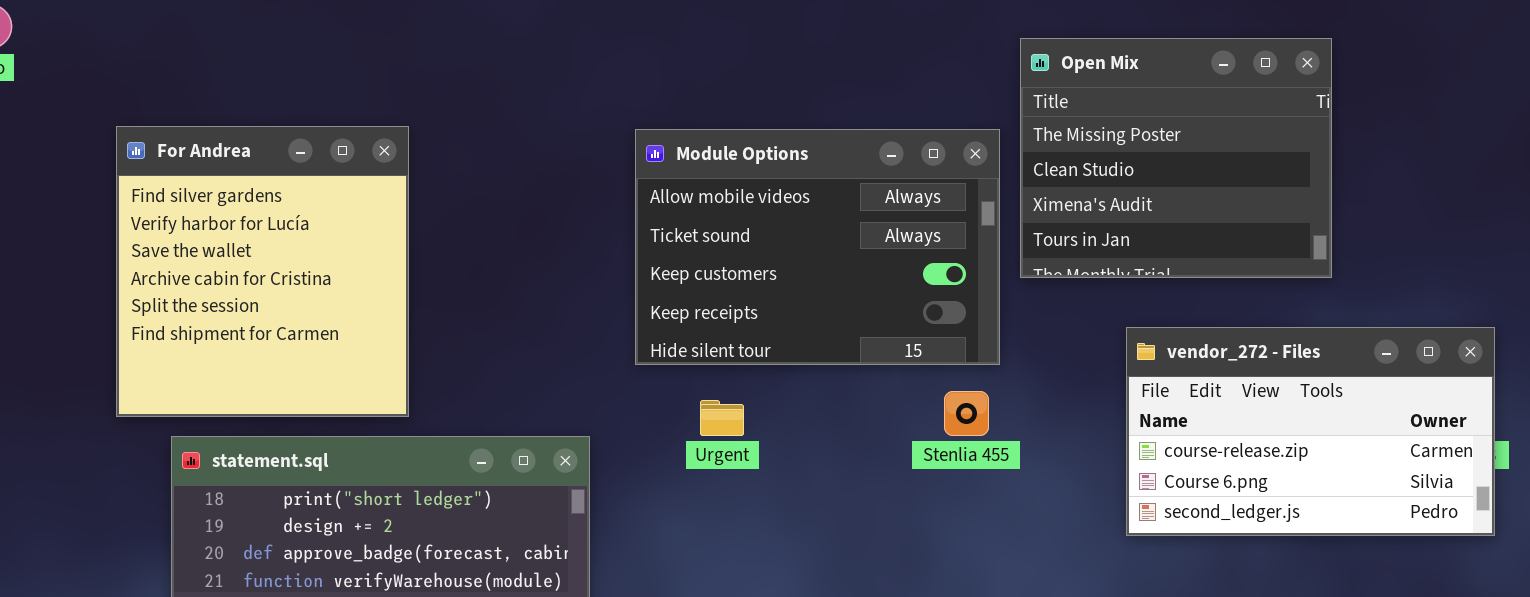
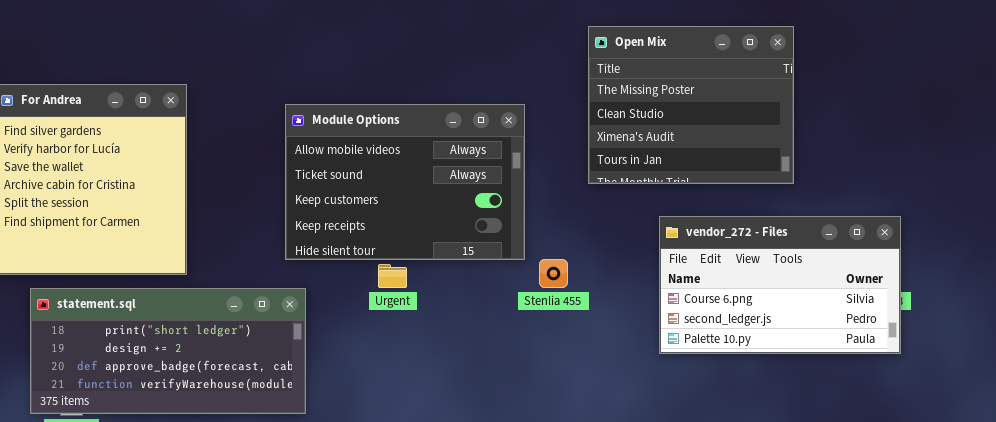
Module Options: [635,129,1000,365] -> [285,104,525,260], moved
vendor_272 - Files: [1126,327,1495,536] -> [659,216,901,354], scrolled down 1 row

